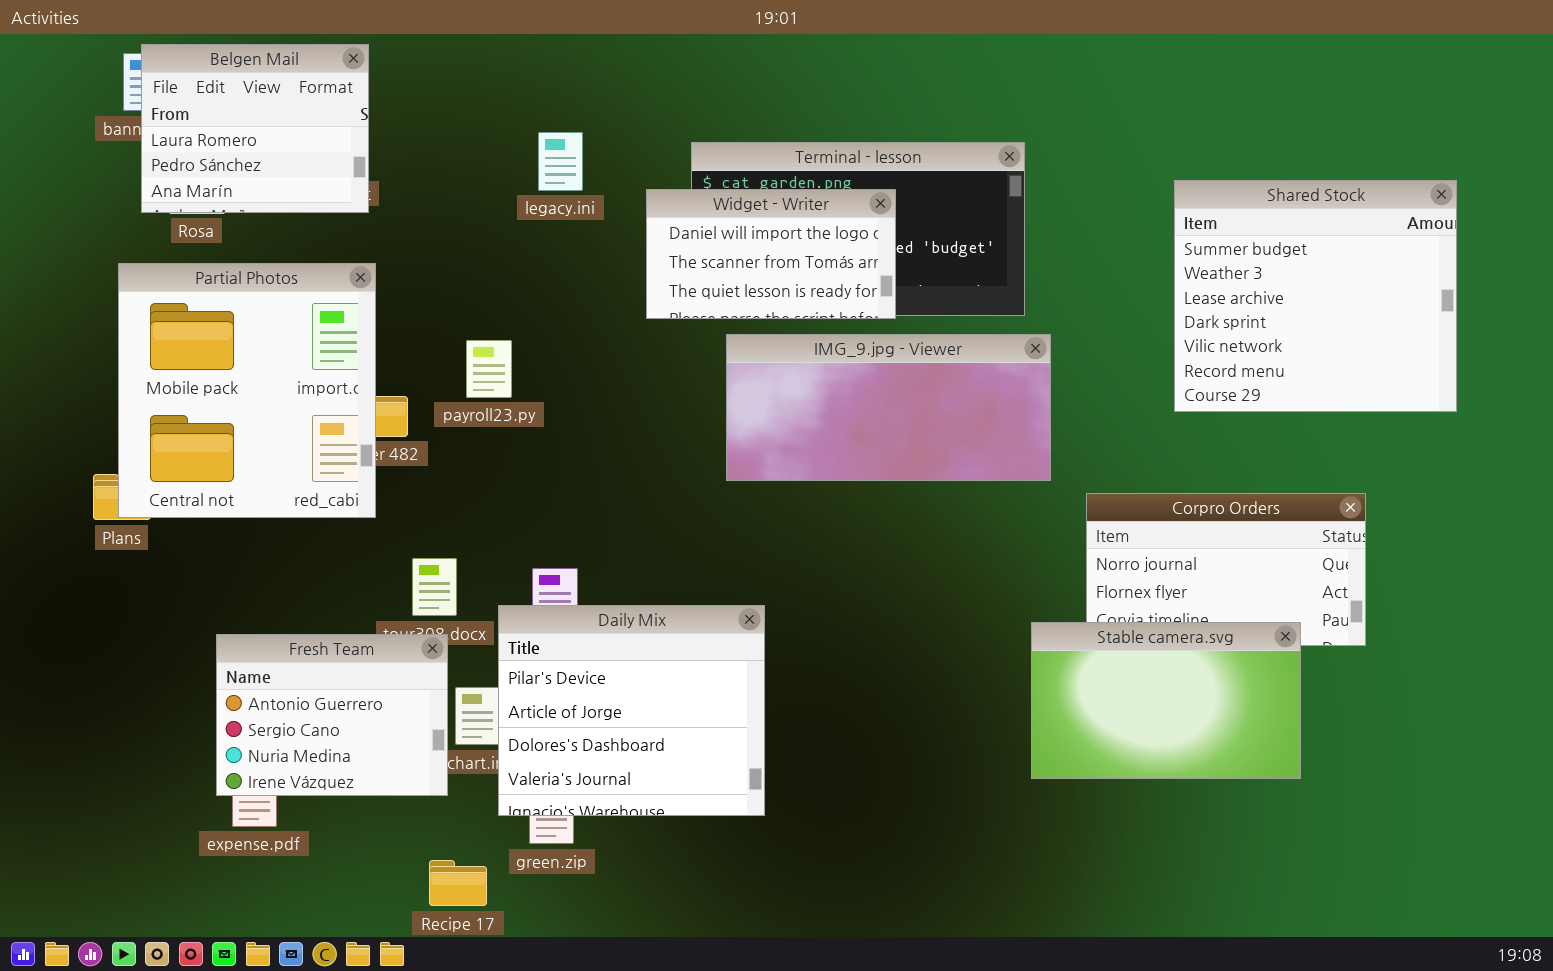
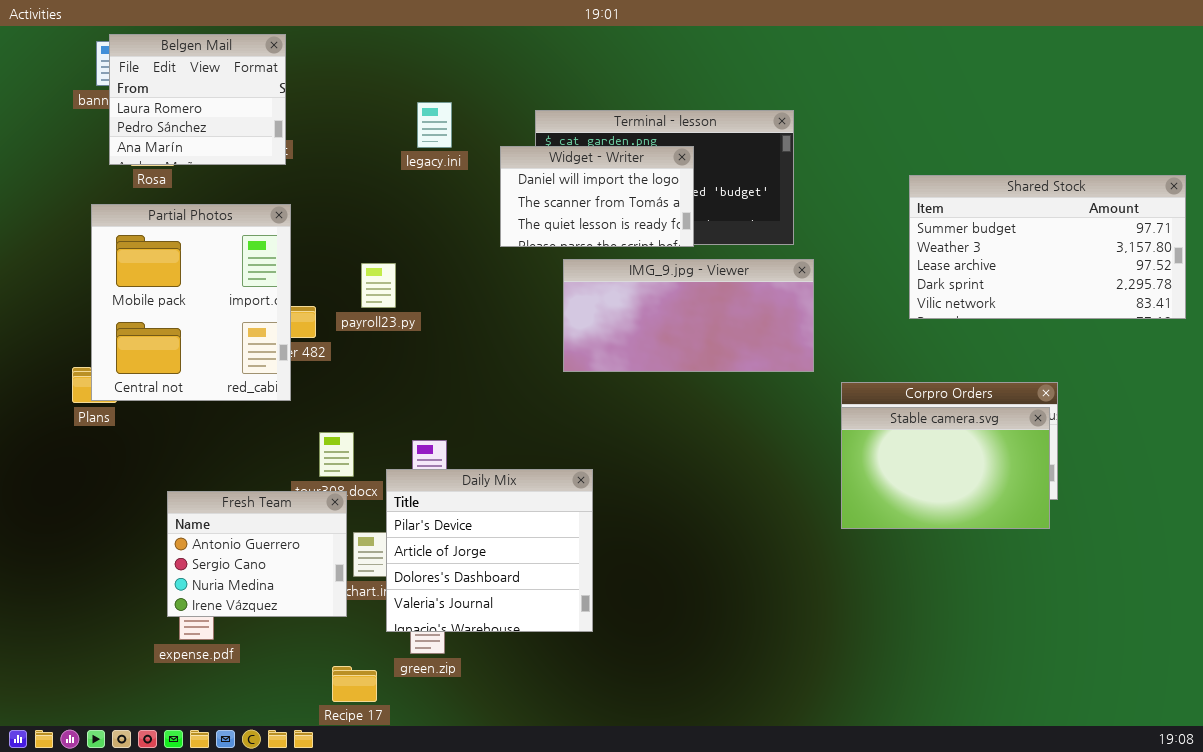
Shared Stock: [1174,180,1457,412] -> [909,175,1186,319], resized
Stable camera.svg: [1031,622,1301,779] -> [841,407,1050,529], moved

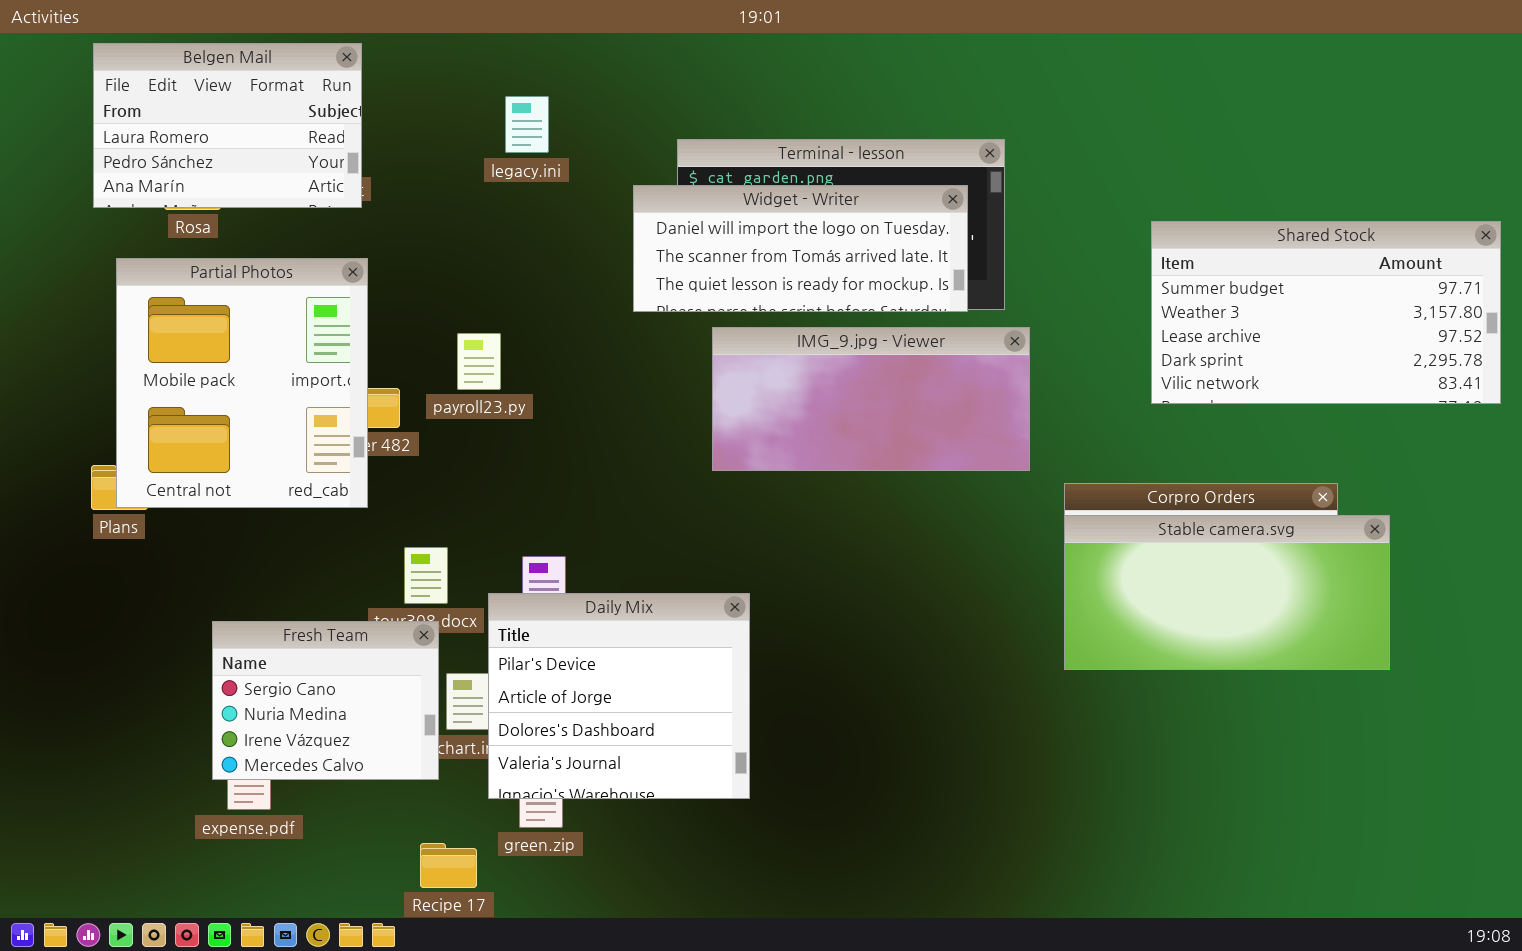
Belgen Mail: [109,34,286,165] -> [93,43,362,208], resized
legacy.ini: [417,102,452,148] -> [505,96,549,153], moved
Widget - Writer: [500,146,694,247] -> [633,185,968,312], resized
Stable camera.svg: [841,407,1050,529] -> [1064,515,1390,670], resized
Fresh Team: [167,491,347,617] -> [212,621,439,780], scrolled down 1 row

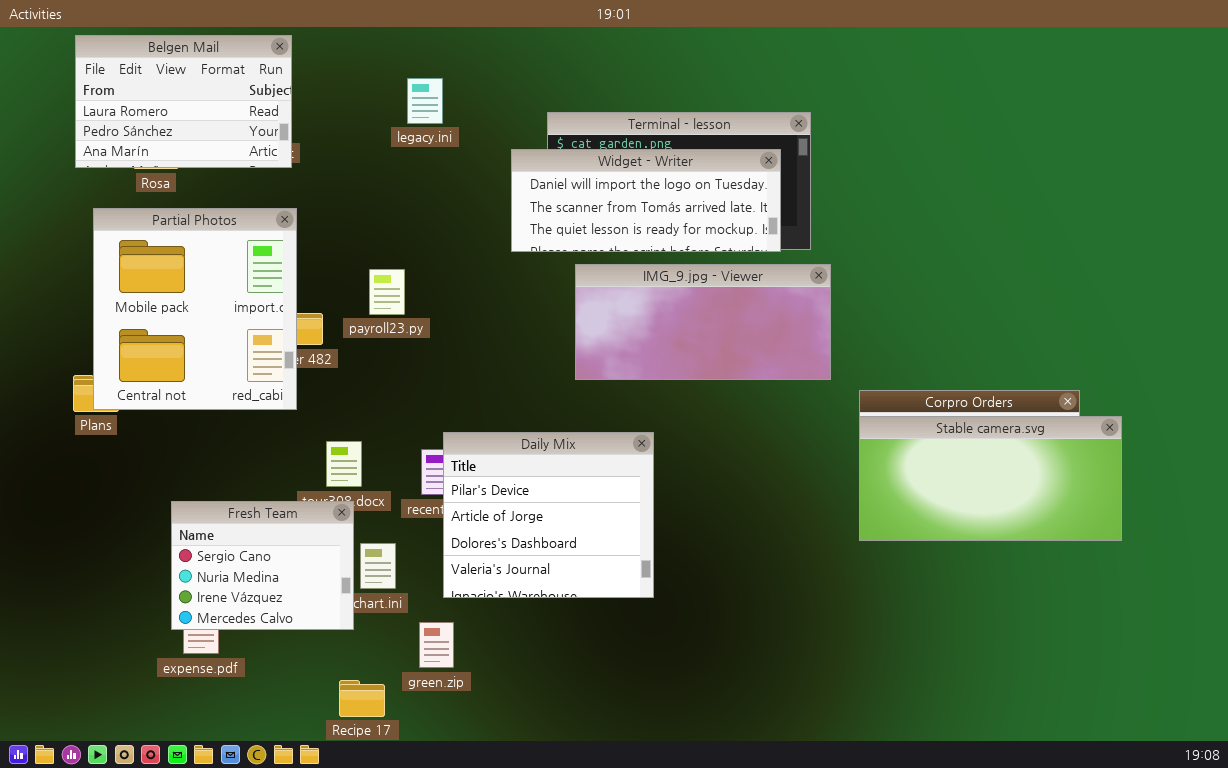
Shared Stock: [1151,221,1501,404] -> none, closed
Daily Mix: [488,593,750,799] -> [443,432,654,598], moved

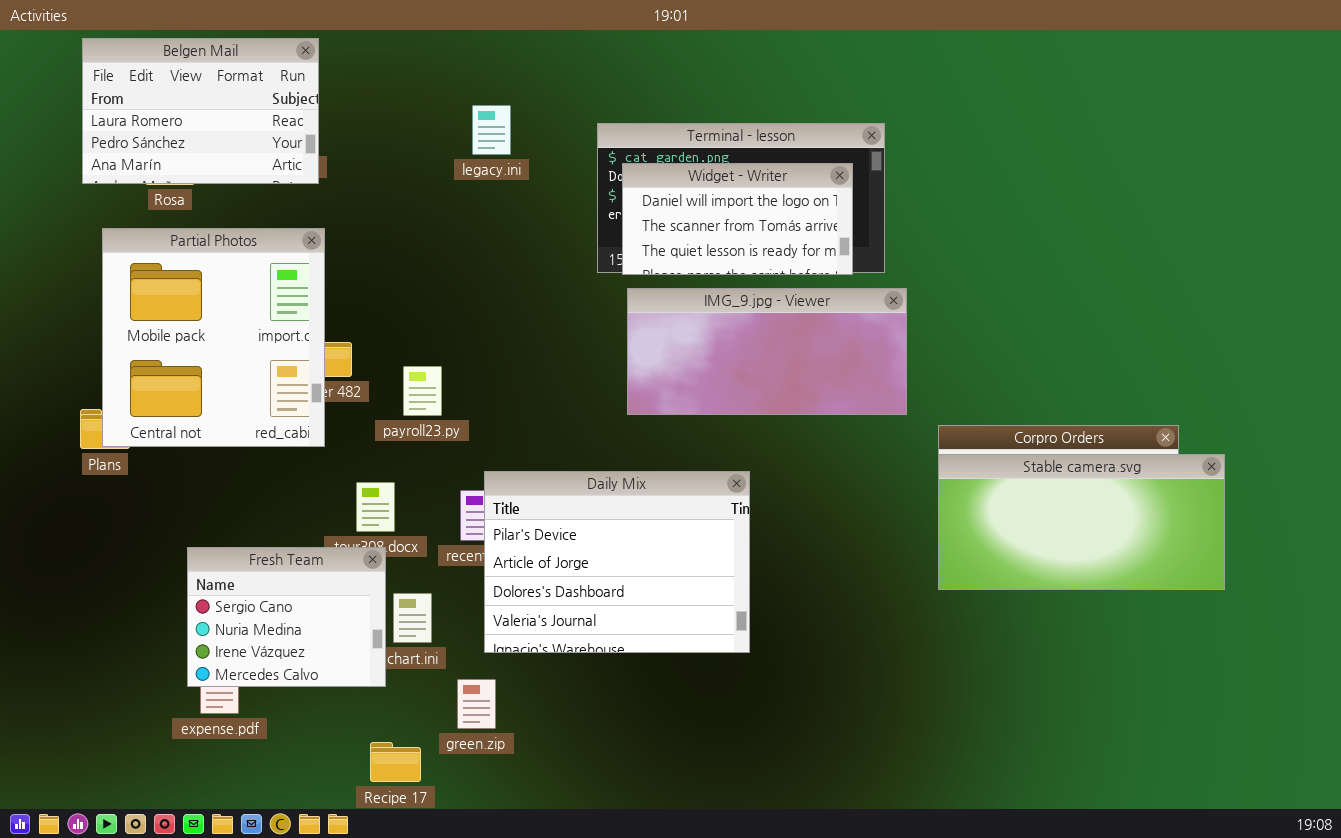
legacy.ini: [407,78,443,124] -> [472,105,511,155], moved
Widget - Writer: [511,149,781,252] -> [622,163,853,275], resized
payroll23.py: [369,269,405,315] -> [403,366,442,416], moved
Daily Mix: [443,432,654,598] -> [484,471,750,653], resized

